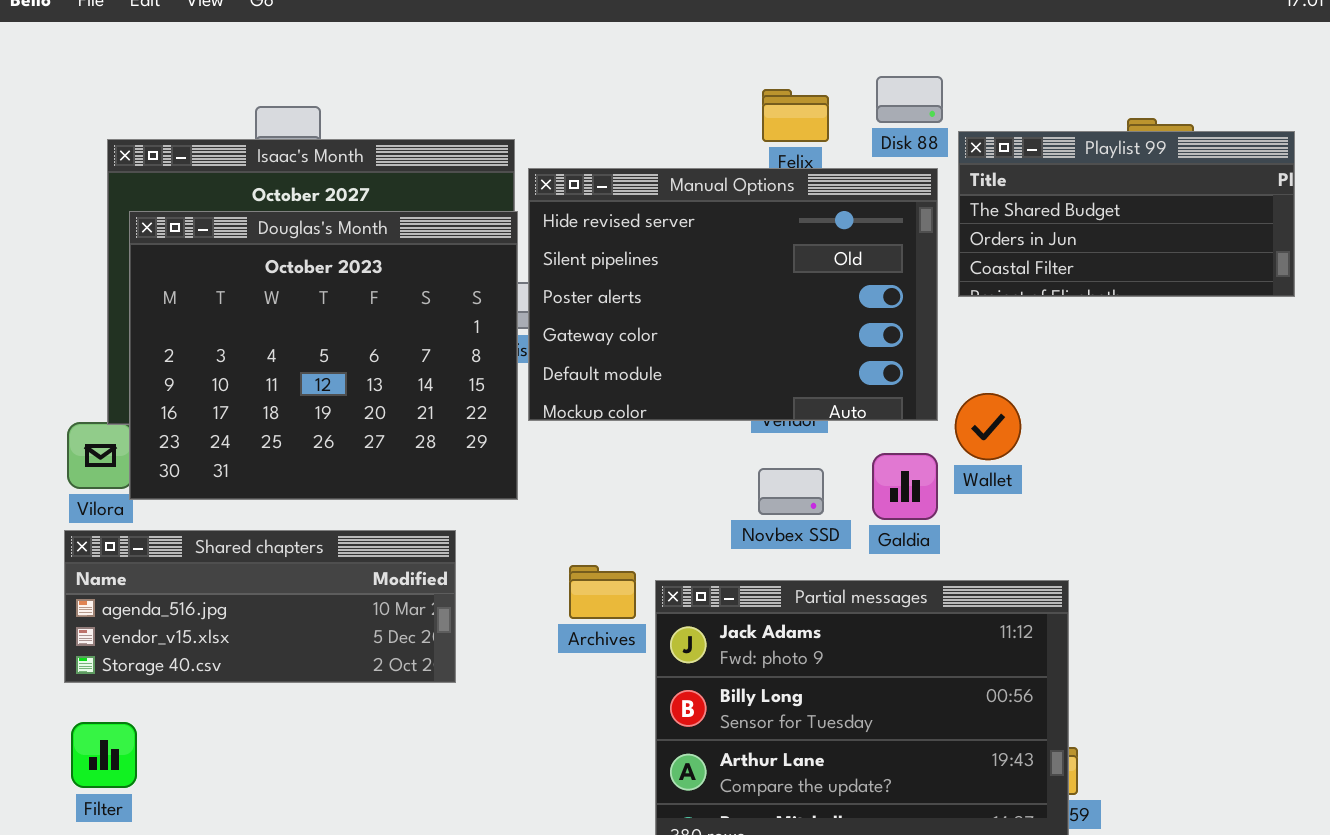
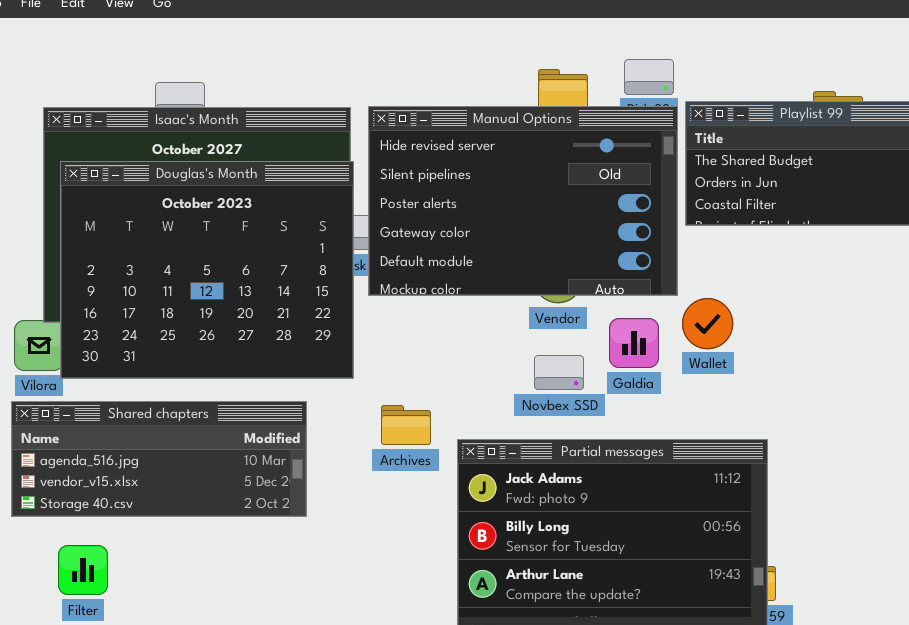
Manual Options: [528,168,938,421] -> [368,106,678,296], moved
Galdia: [872,453,938,520] -> [609,318,659,368], moved
Archives: [569,565,636,619] -> [381,405,431,445], moved
Filter: [71,722,137,788] -> [58,545,108,595], moved

